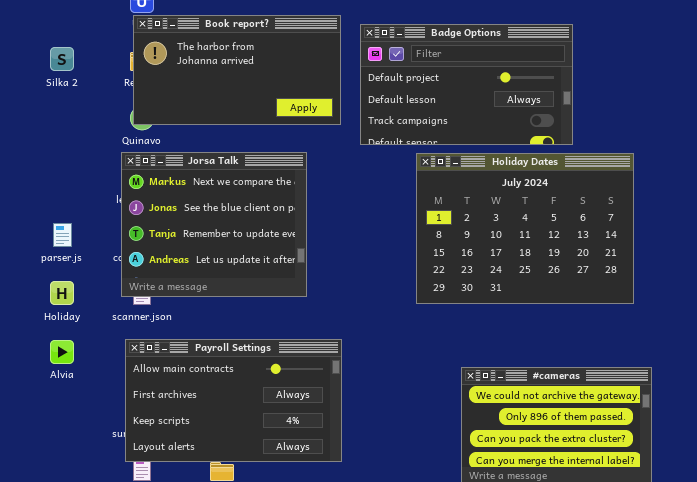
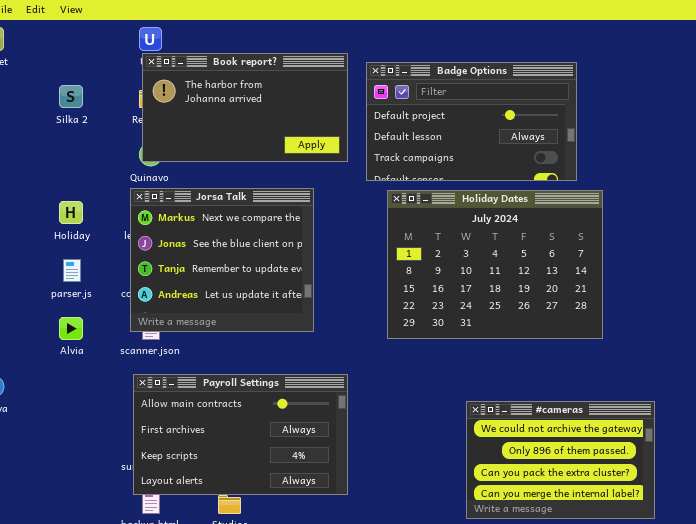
Holiday Dates: [416,153,634,304] -> [387,190,603,339], moved
Holiday: [50,281,74,305] -> [59,201,83,224], moved
Alvia: [50,340,74,364] -> [59,317,83,340], moved

